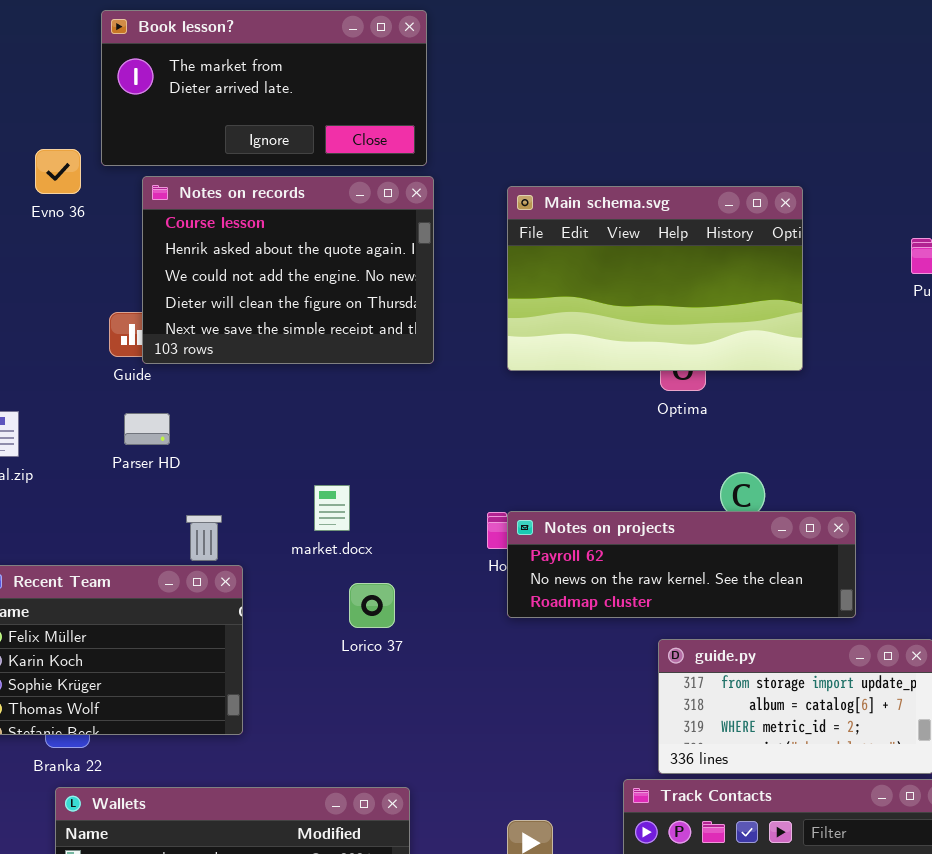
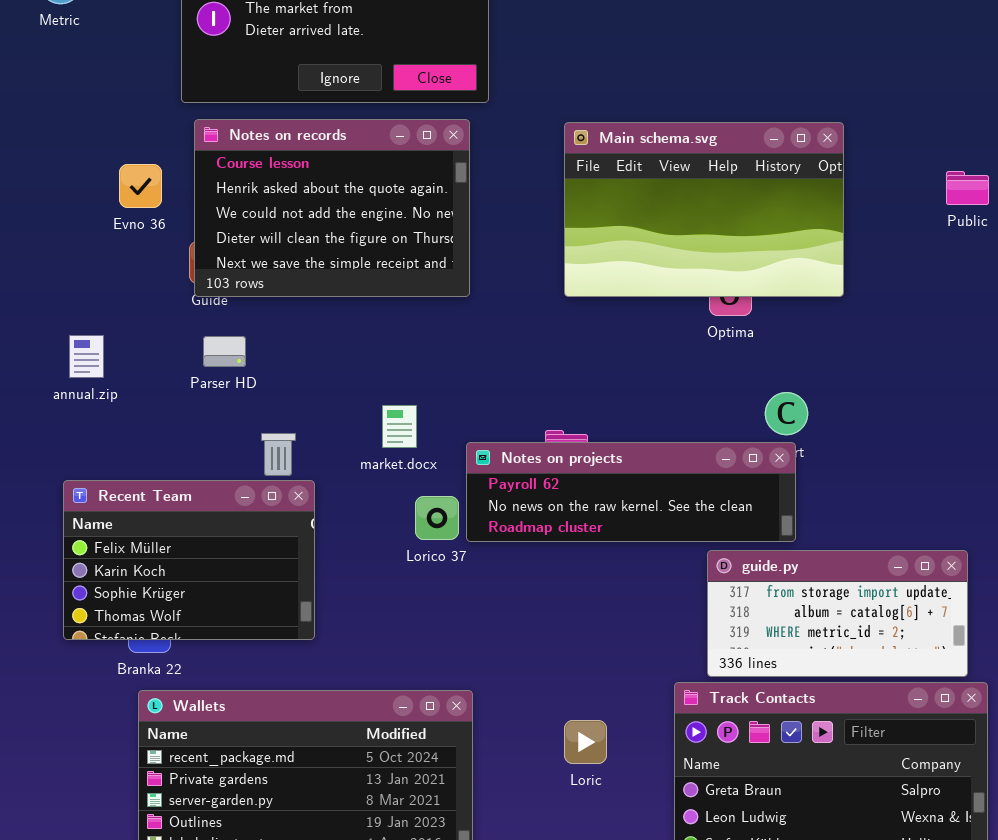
Evno 36: [35,149,81,194] -> [119,164,162,208], moved
Notes on records: [142,176,434,364] -> [194,119,470,297], moved
Notes on projects: [507,511,856,618] -> [466,442,796,542], moved

